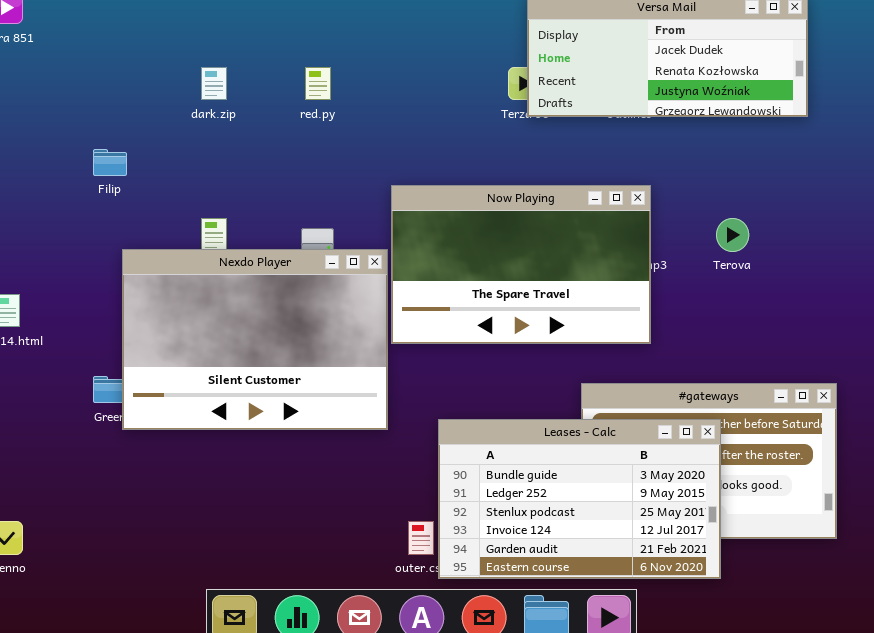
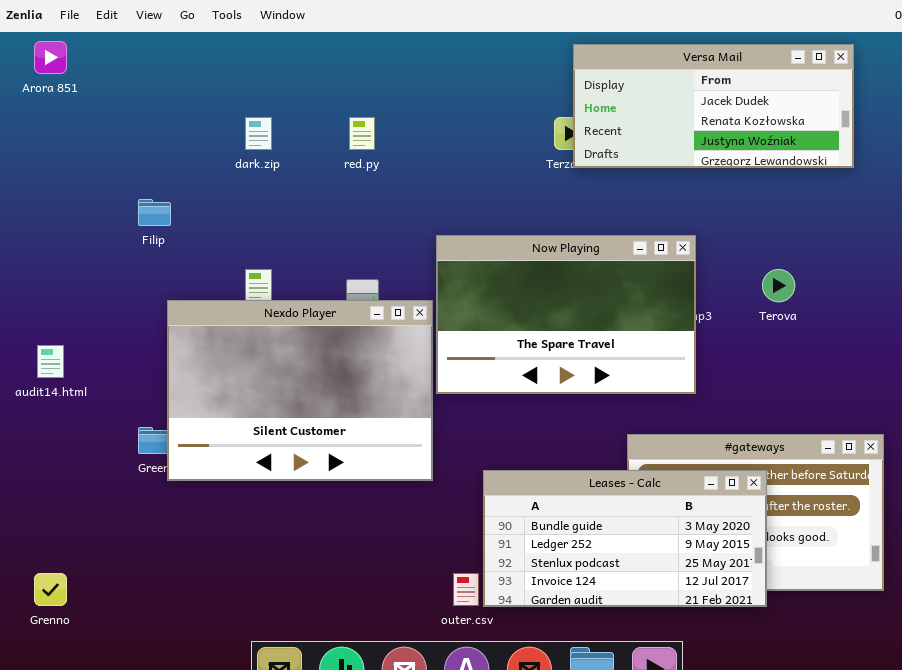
Leases - Calc: [438,419,721,579] -> [483,470,767,607], resized

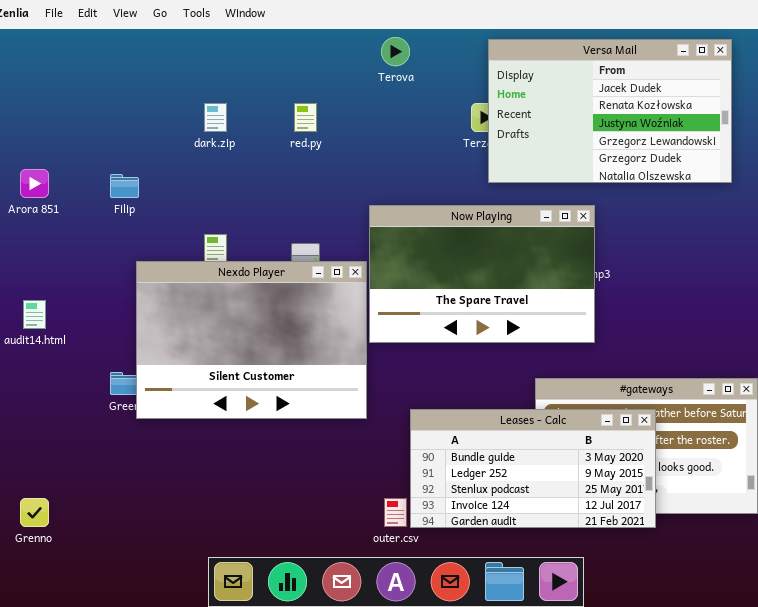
Arora 851: [34,41,67,74] -> [20,169,49,198], moved
Versa Mail: [573,44,854,168] -> [488,39,732,183], resized
Terova: [762,269,795,302] -> [381,37,410,66], moved

